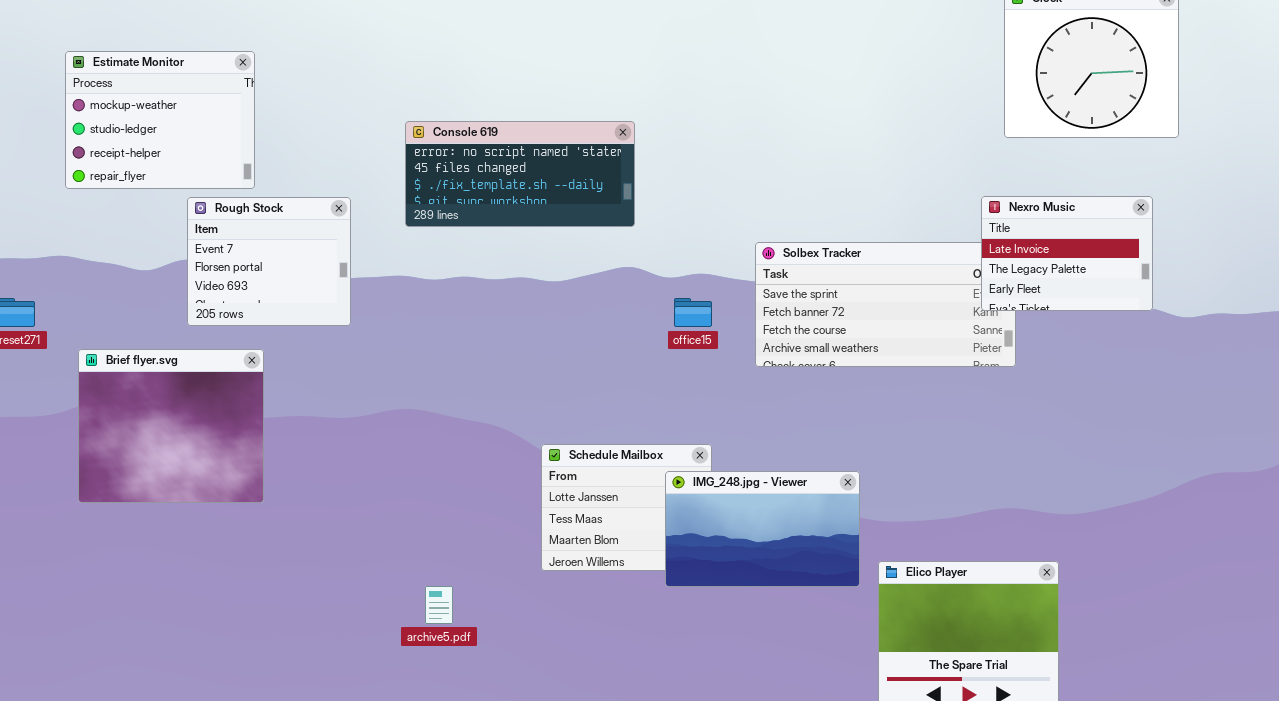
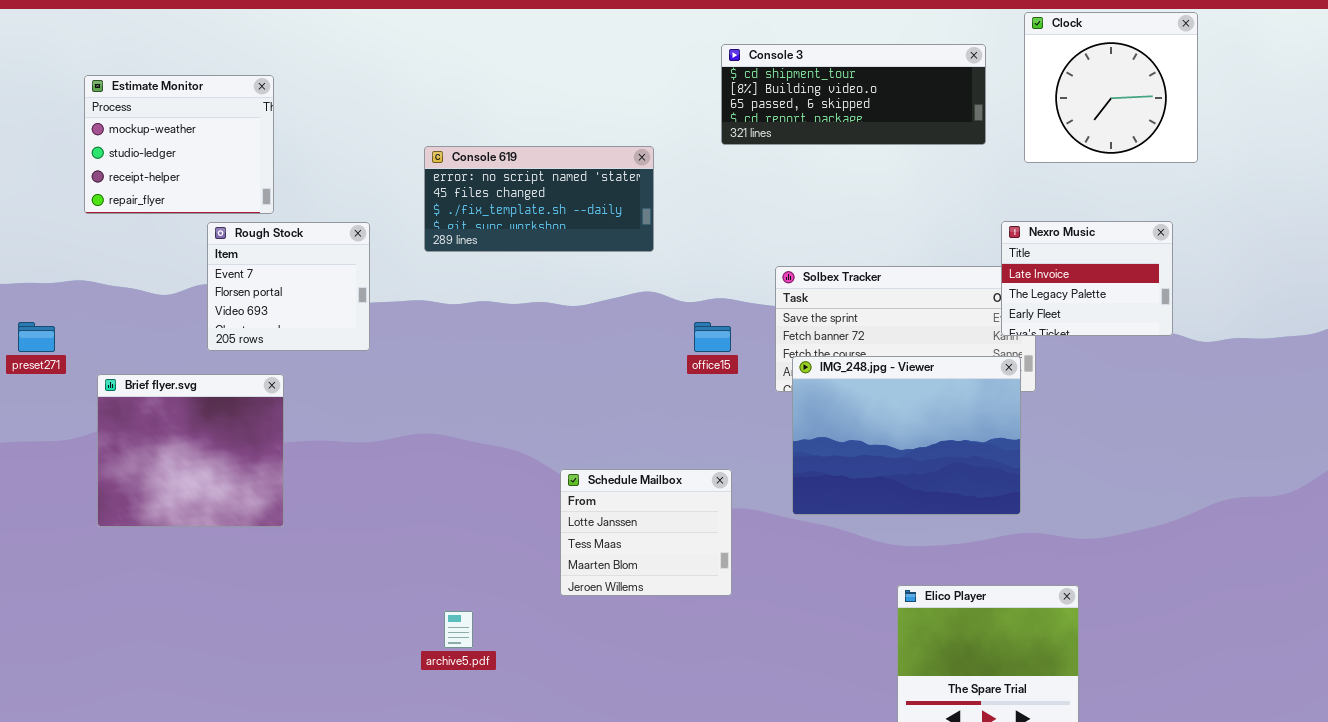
Console 3: none -> [721,44,986,145], opened
IMG_248.jpg - Viewer: [665,471,860,587] -> [792,356,1021,515], moved, resized

